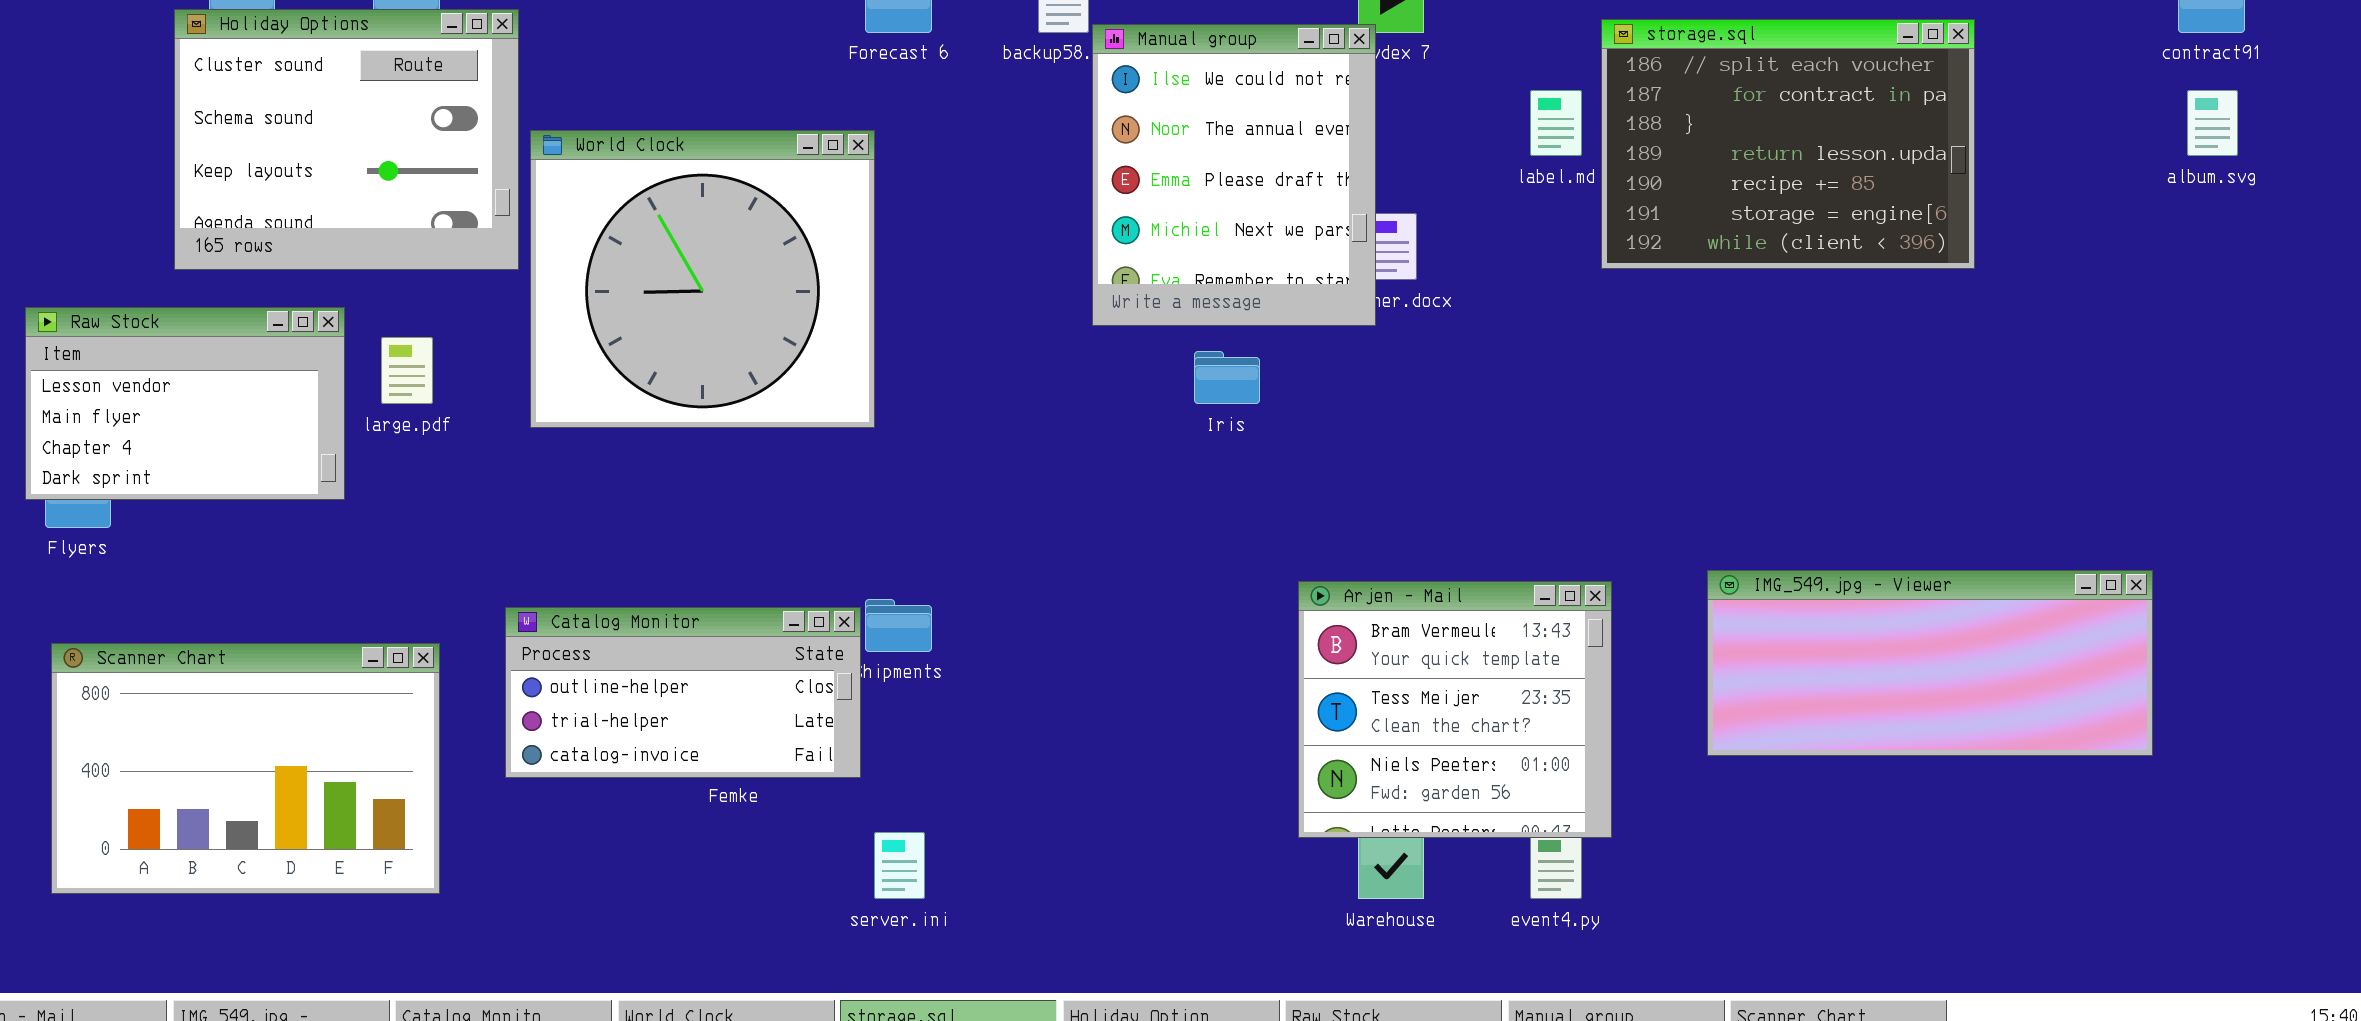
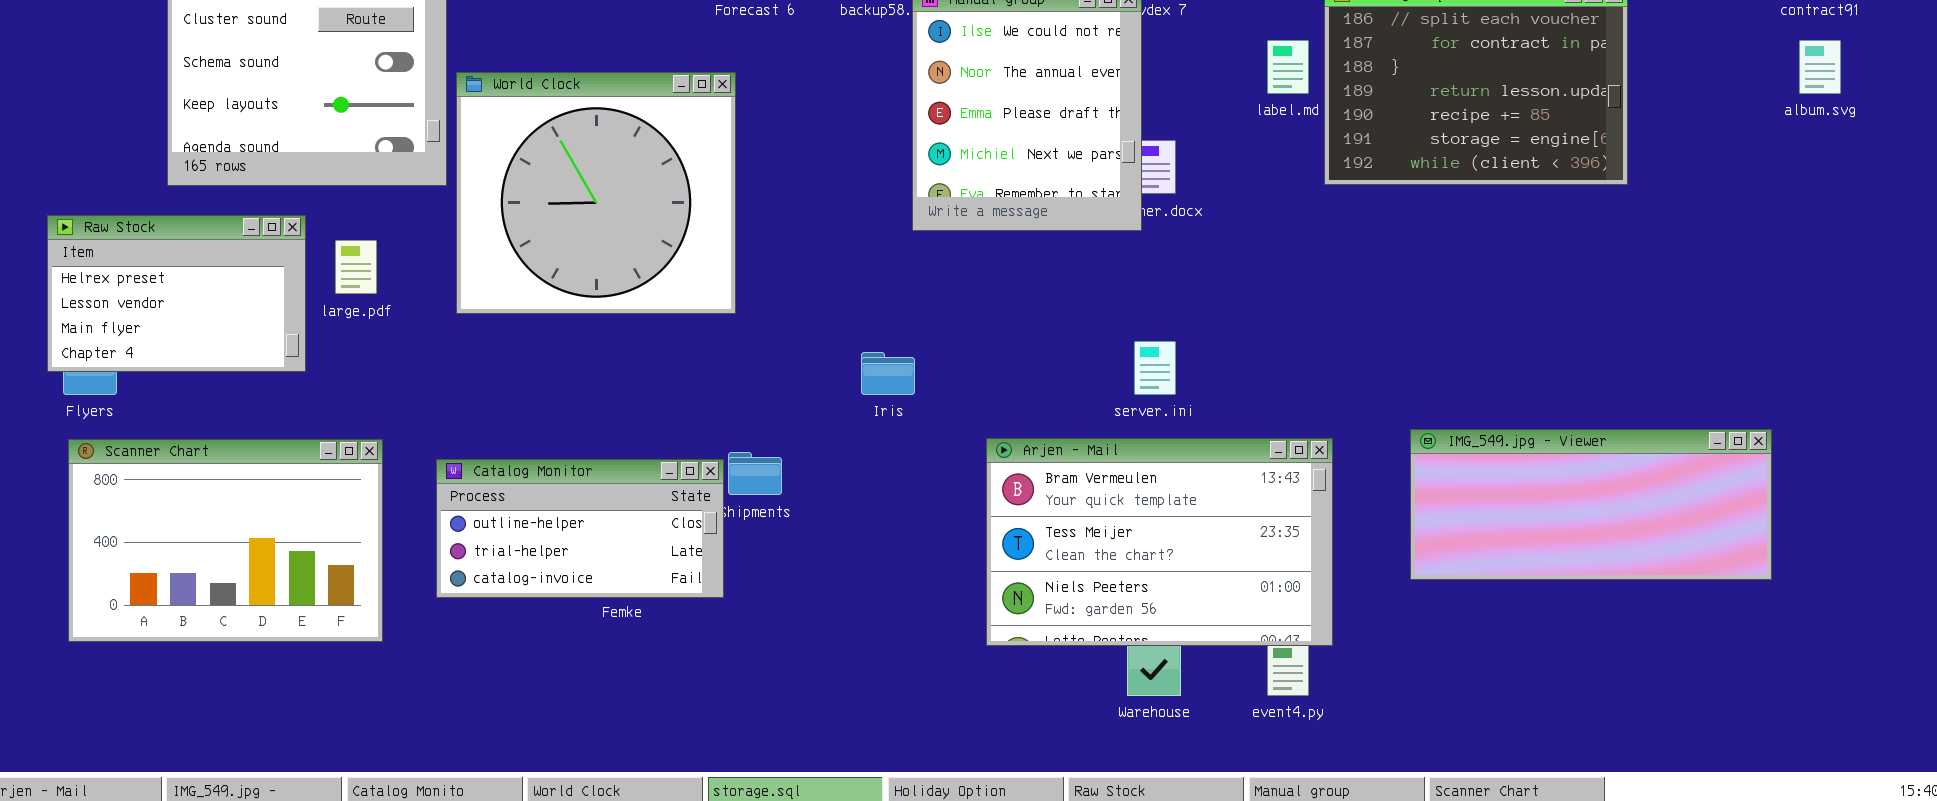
Raw Stock: [25,307,345,500] -> [47,215,306,372], scrolled up 1 row
Iris: [1194,351,1260,404] -> [861,352,915,395], moved
Arjen - Mail: [1298,581,1612,838] -> [986,438,1333,646], resized
Scanner Chart: [51,643,440,894] -> [68,439,383,642], moved
server.ini: [874,832,925,899] -> [1134,341,1176,395], moved

